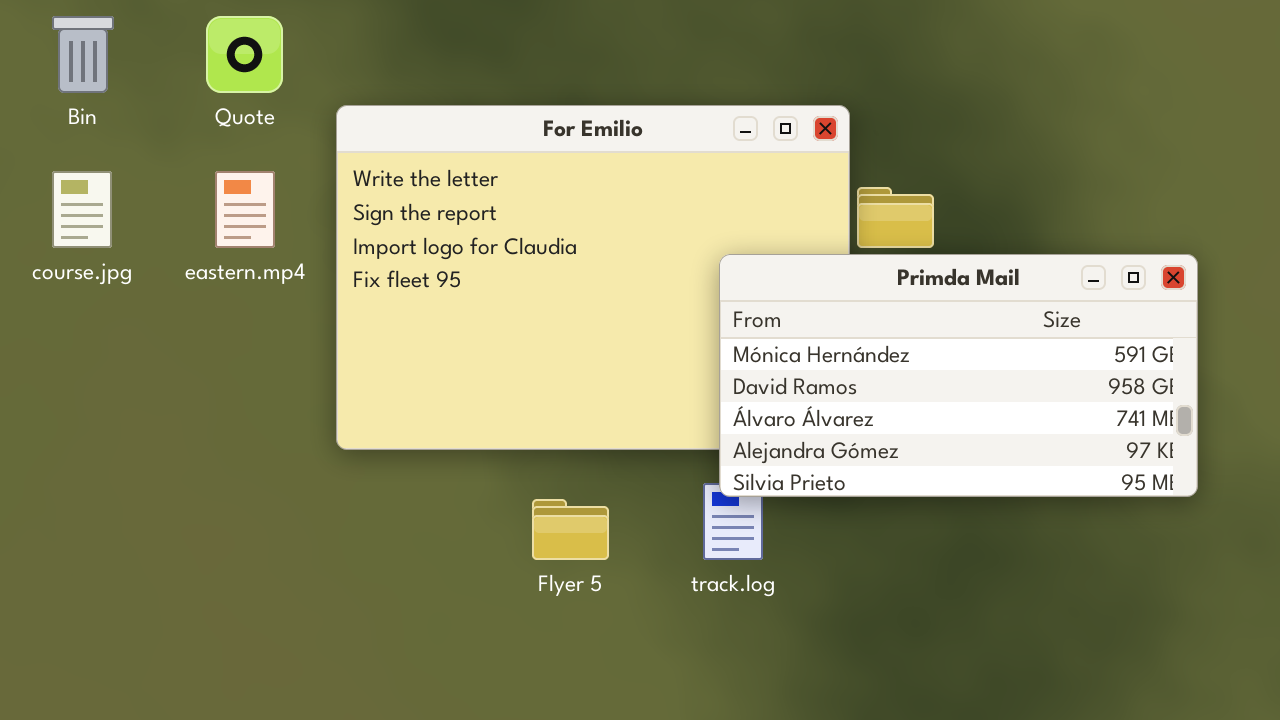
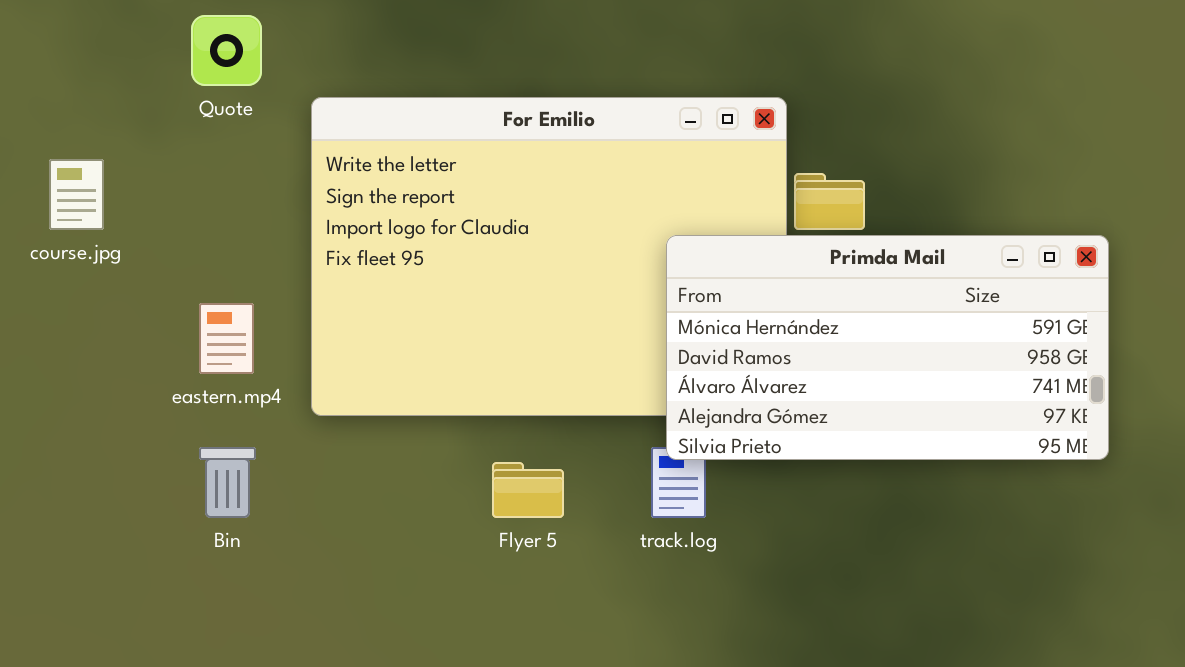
Bin: [52,16,114,93] -> [199,447,256,518], moved
eastern.mp4: [215,171,275,248] -> [199,303,254,374], moved

